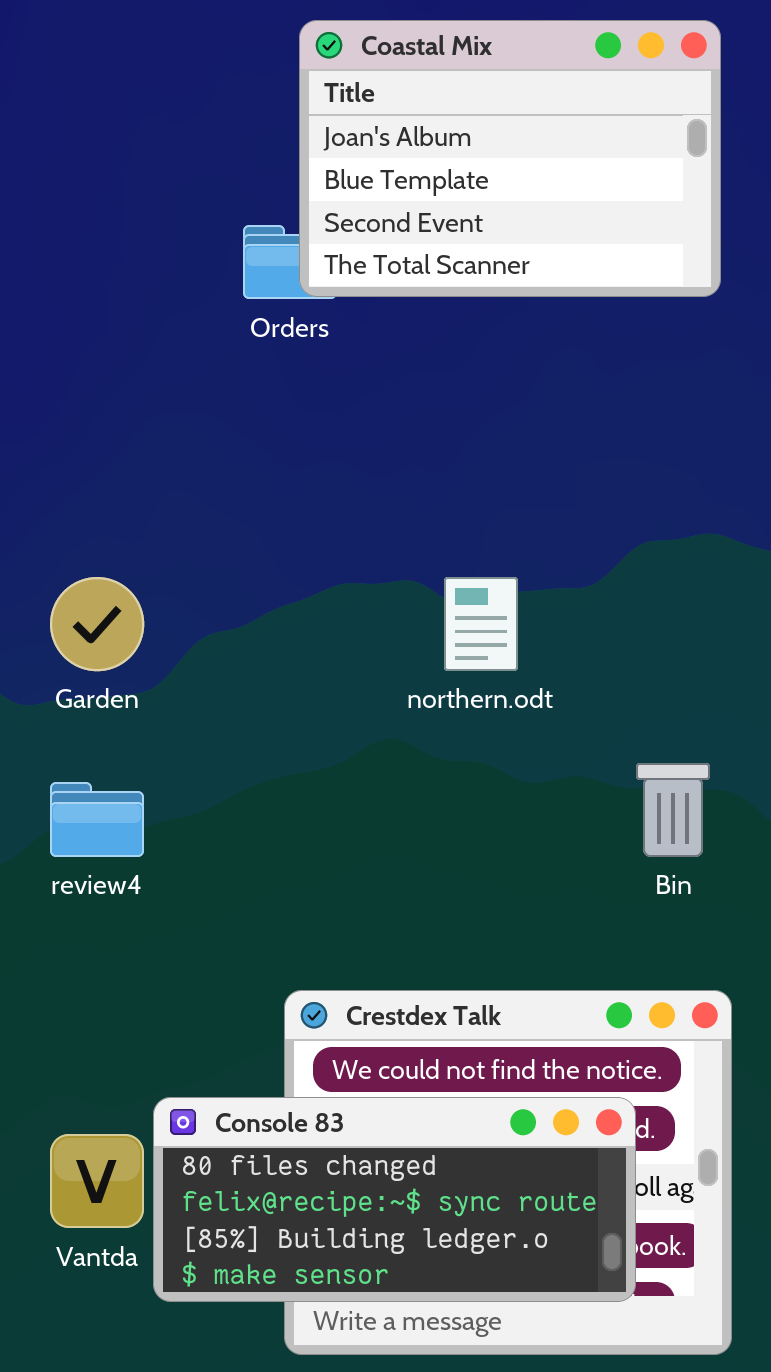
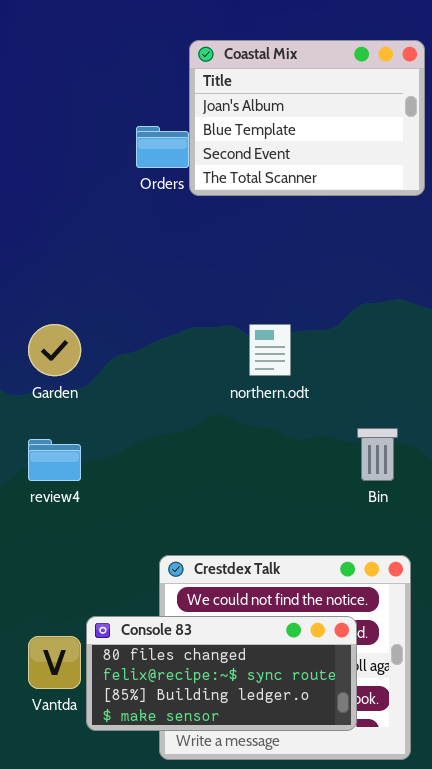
Coastal Mix: [299,20,721,297] -> [189,40,425,196], moved

